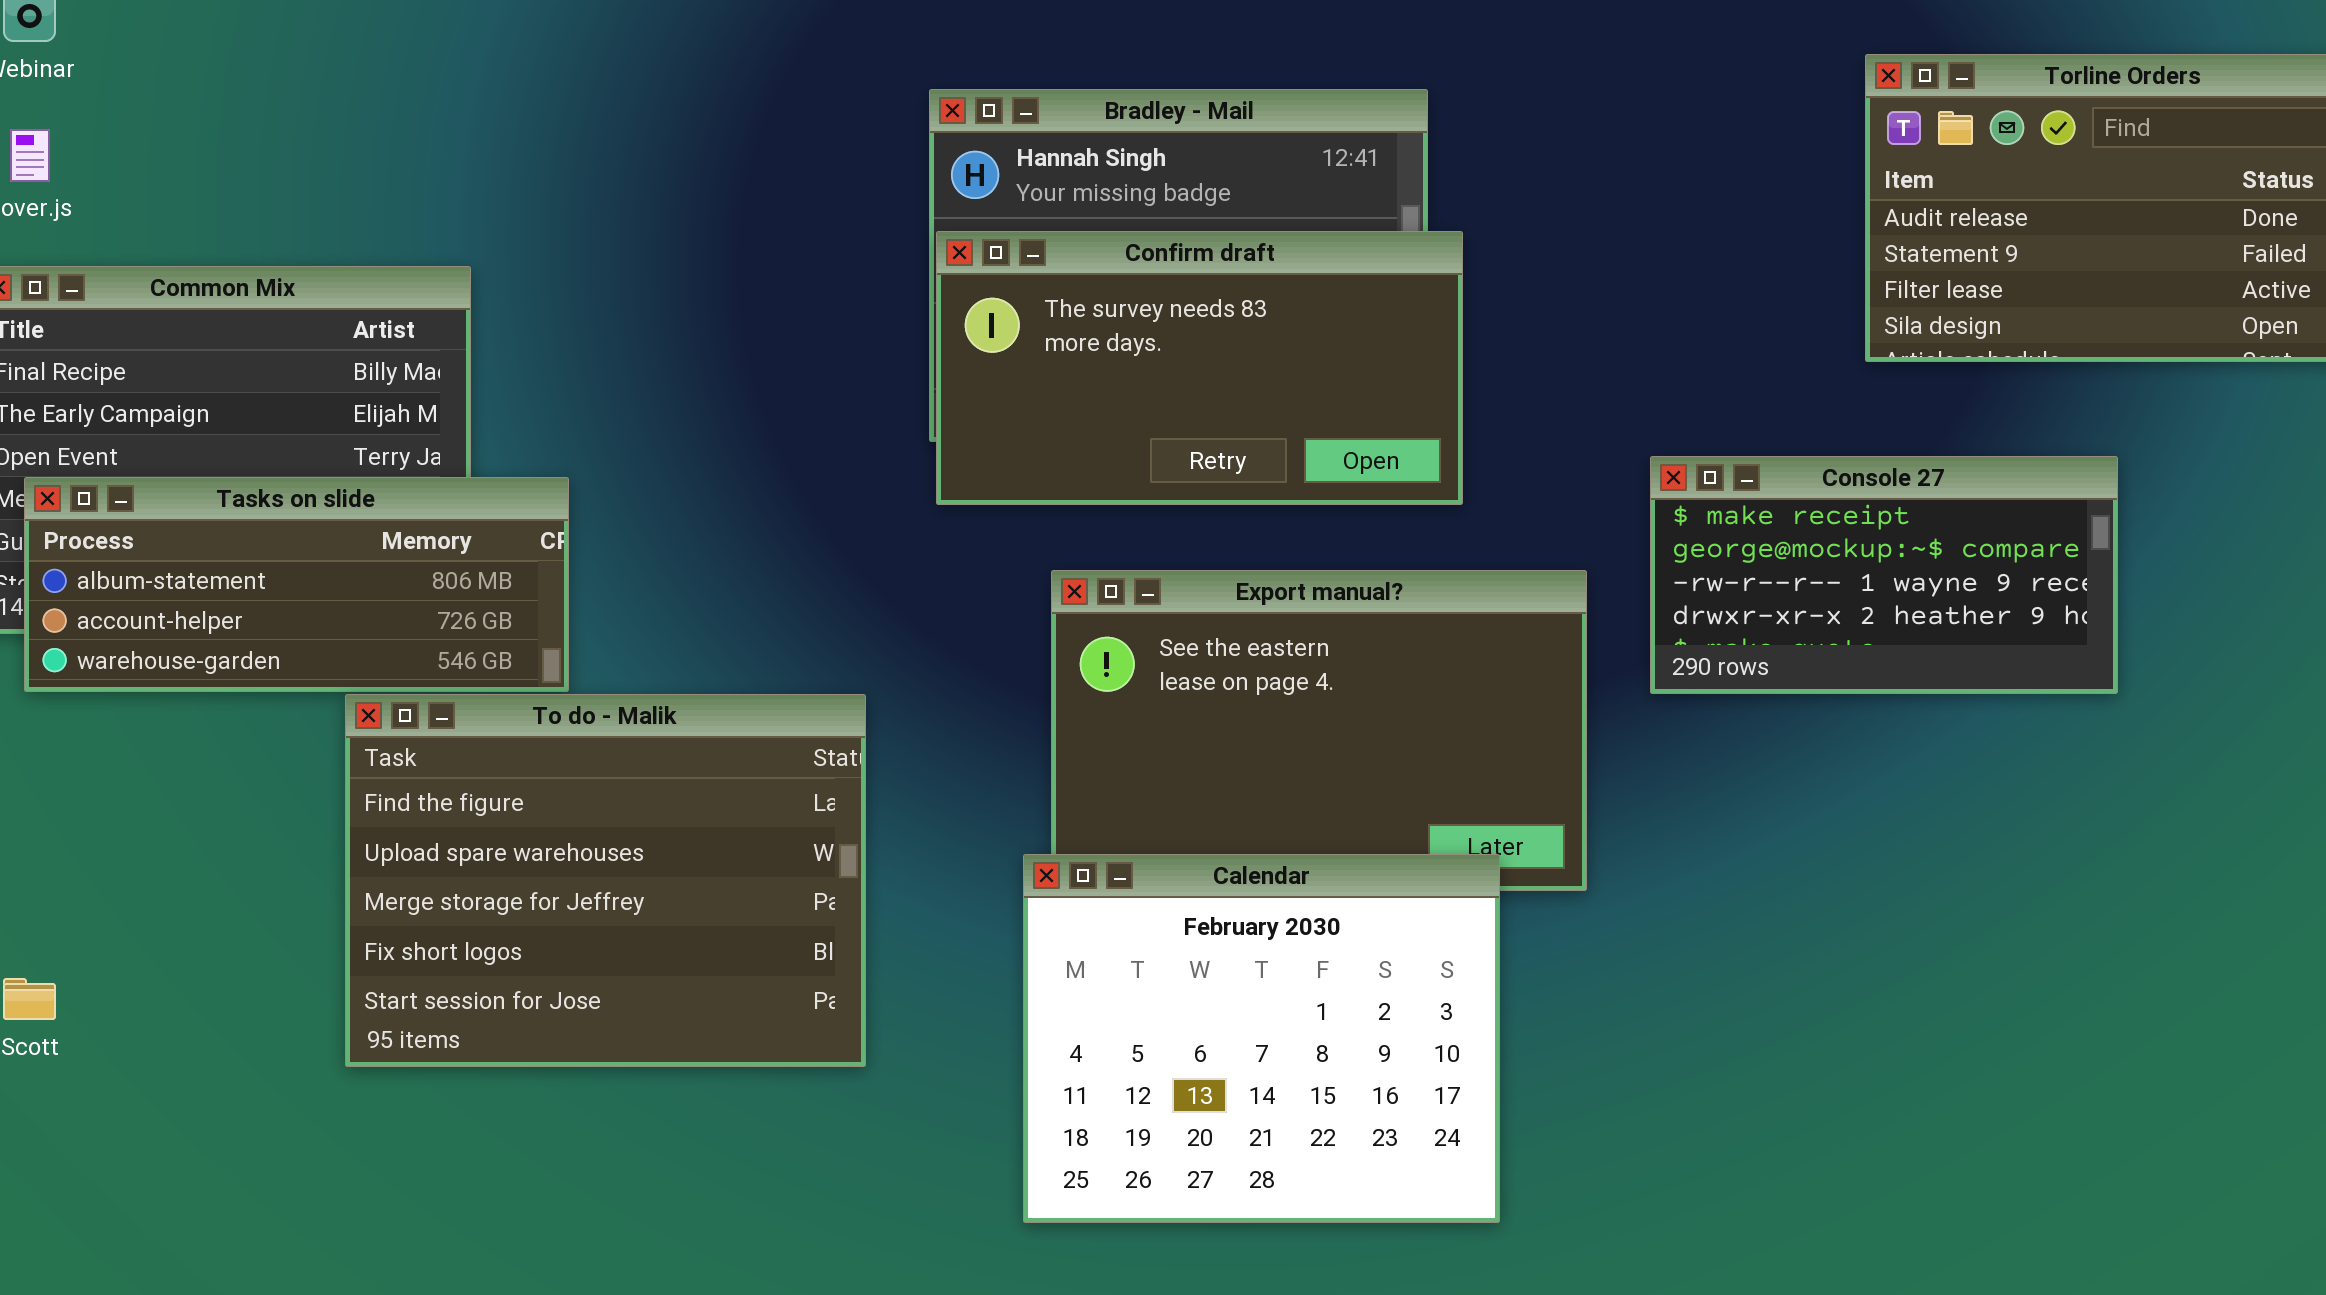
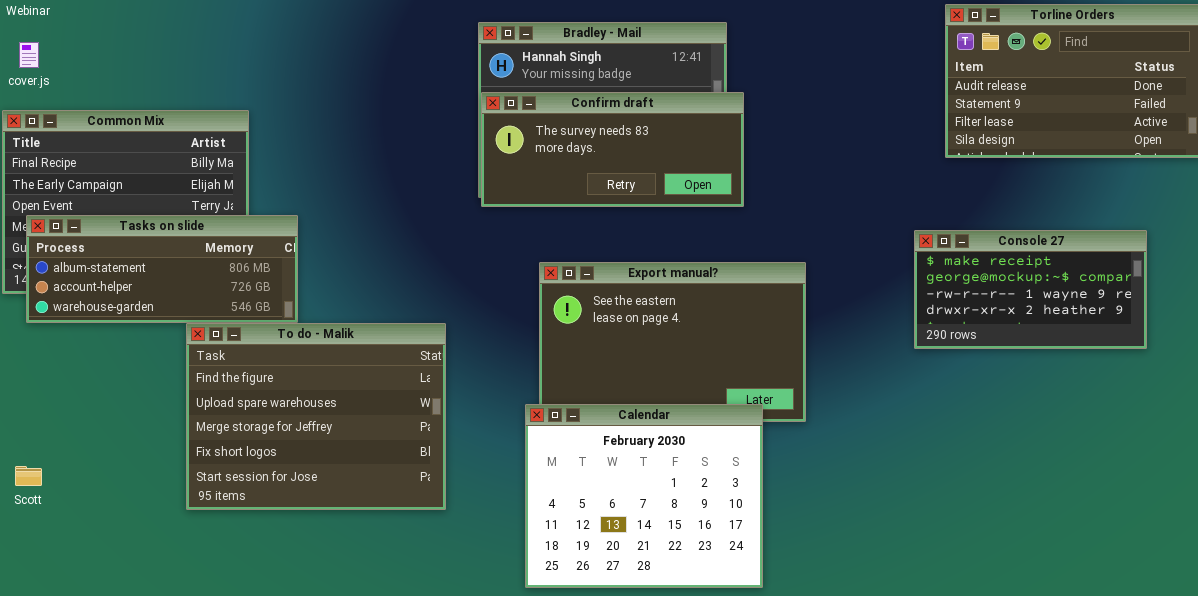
Confirm draft: [936,231,1463,505] -> [481,92,744,207], resized
Console 27: [1650,456,2118,694] -> [914,230,1147,349], moved

